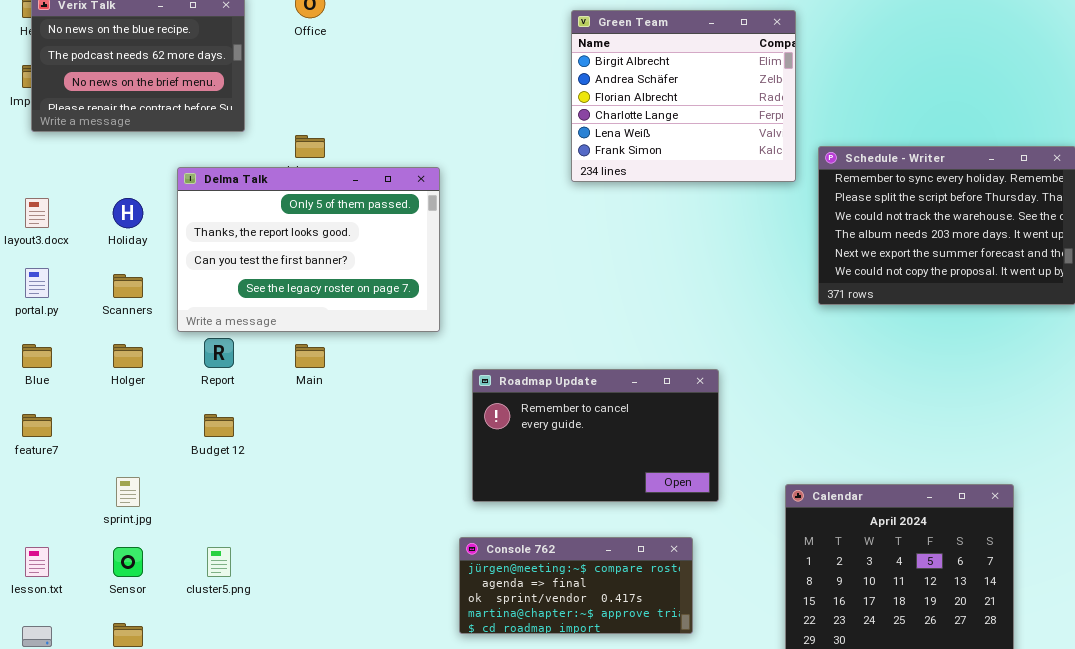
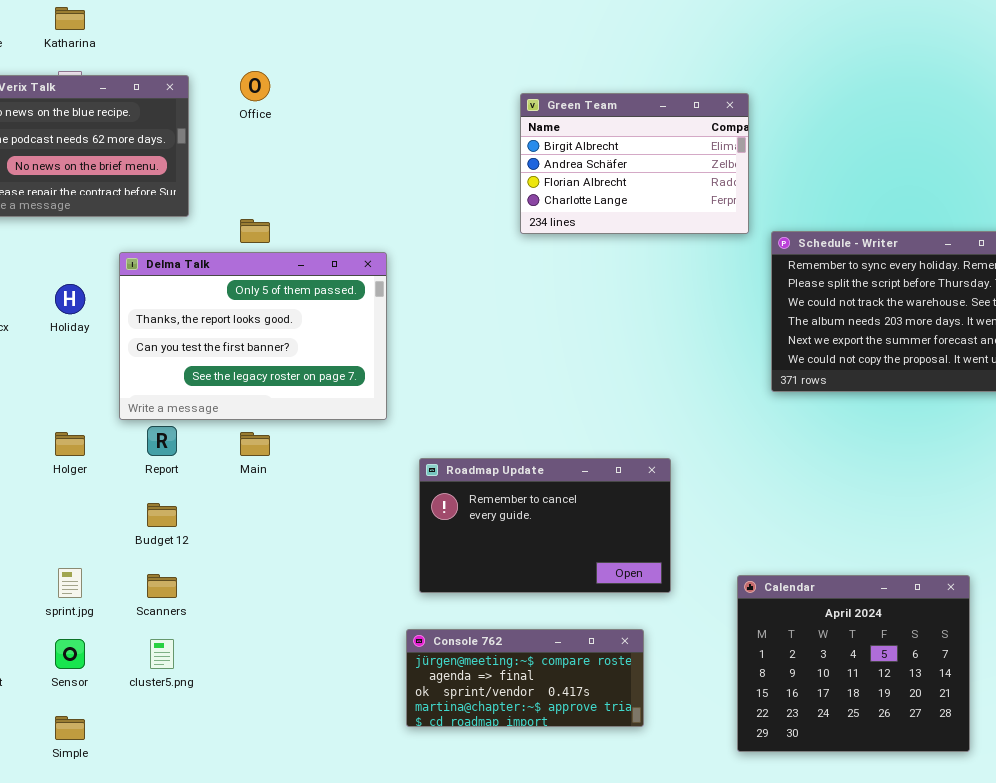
Green Team: [571,10,796,182] -> [520,93,749,234], resized
Scanners: [113,274,143,298] -> [147,574,177,598], moved

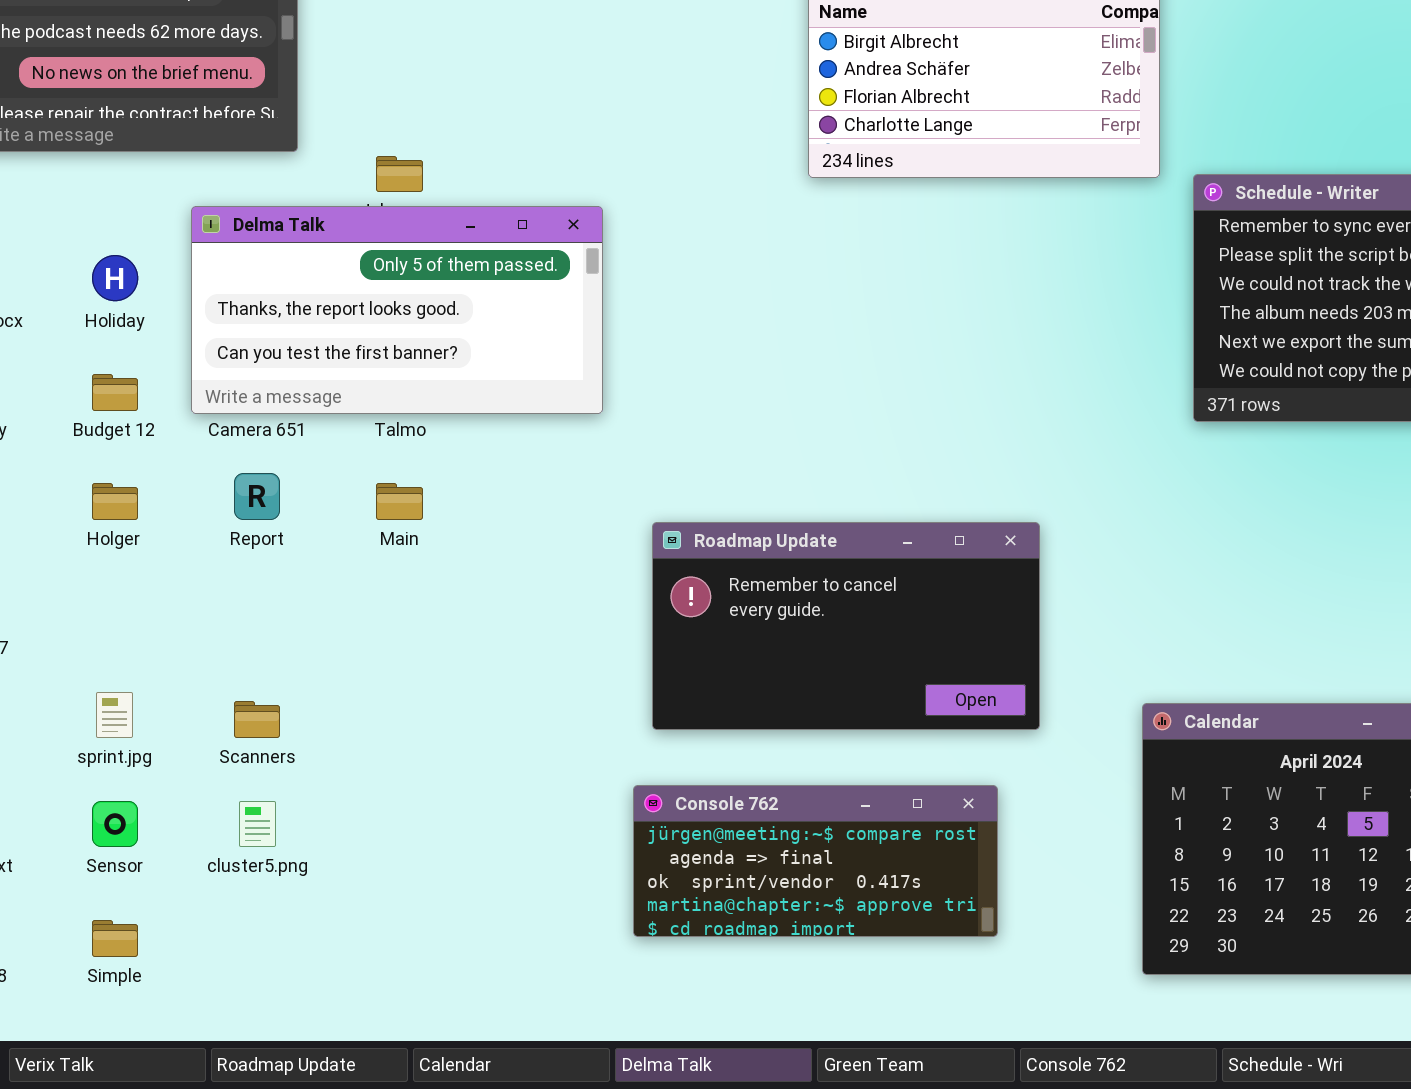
Delma Talk: [119,252,387,420] -> [191,206,603,414], resized
Budget 12: [147,503,177,527] -> [92,374,138,411], moved

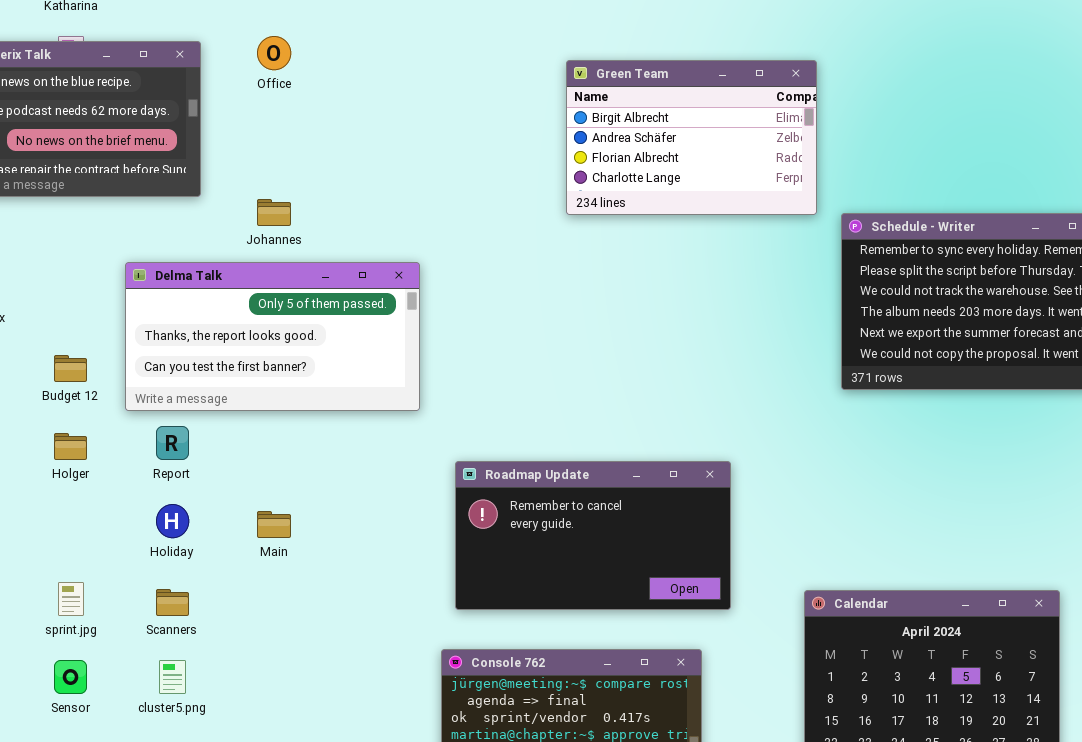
Delma Talk: [191,206,603,414] -> [125,262,420,411], moved
Holiday: [92,255,138,301] -> [156,504,189,538], moved
Main: [376,483,423,520] -> [257,511,291,538], moved

